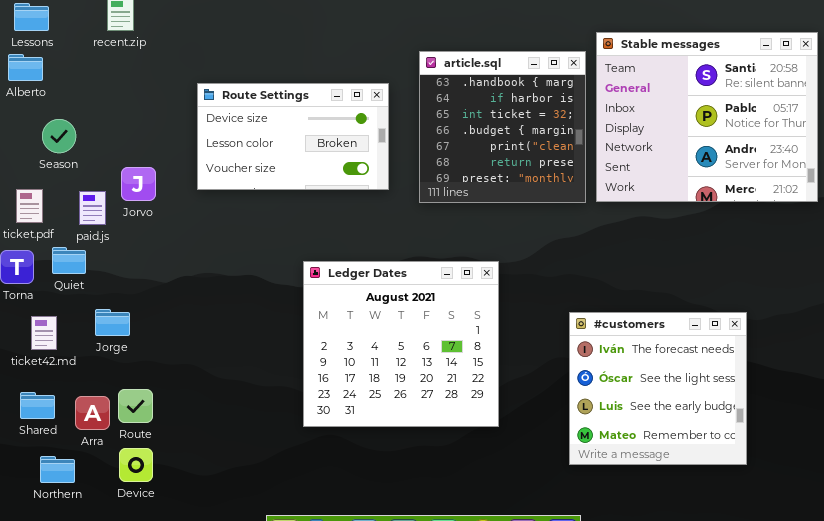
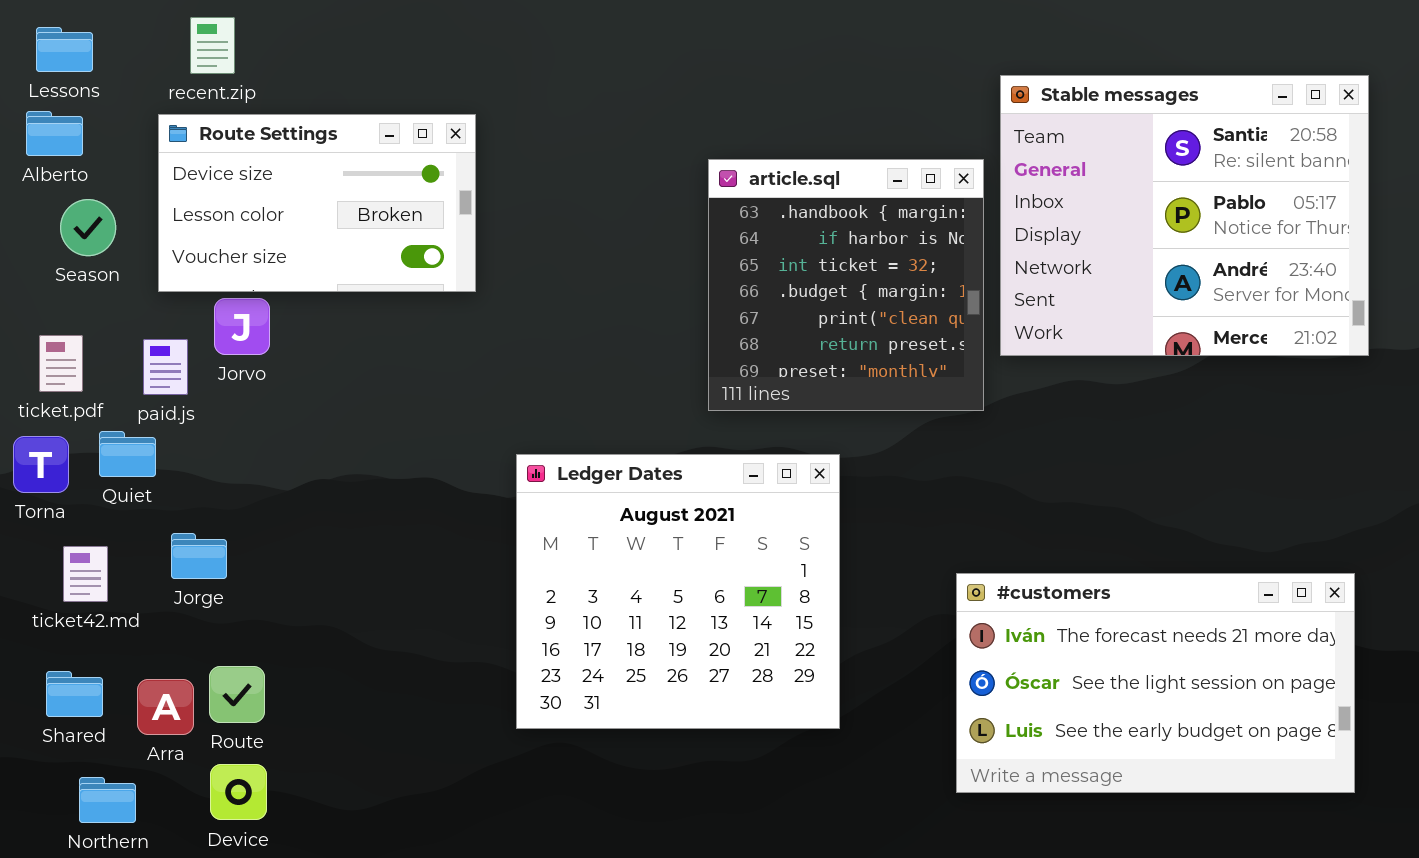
article.sql: [419,51,586,203] -> [708,159,984,411], moved
Route Settings: [197,83,389,190] -> [158,114,476,292], moved
Season: [42,119,76,153] -> [60,199,116,256], moved
#customers: [569,312,747,465] -> [956,573,1355,793], resized

